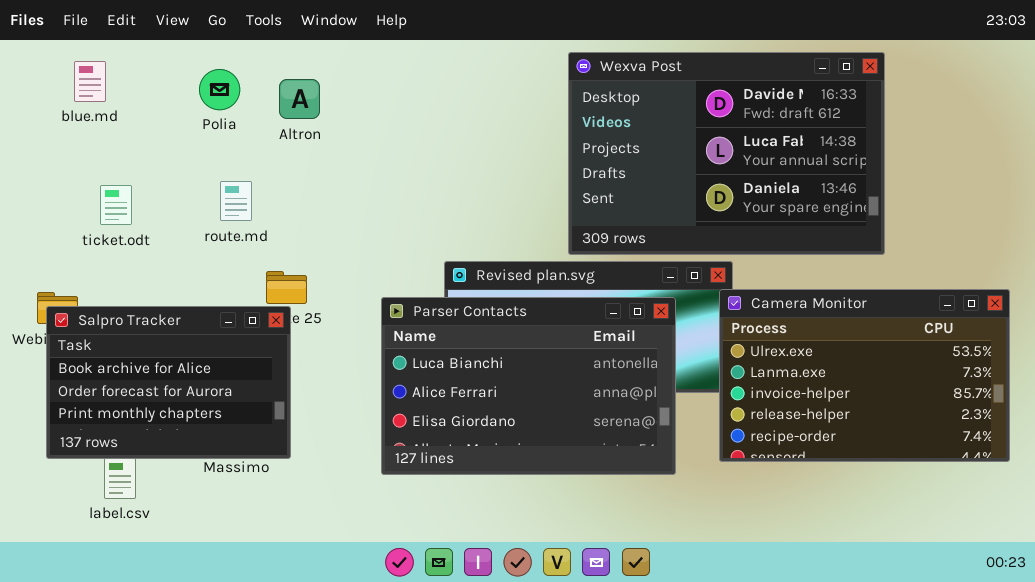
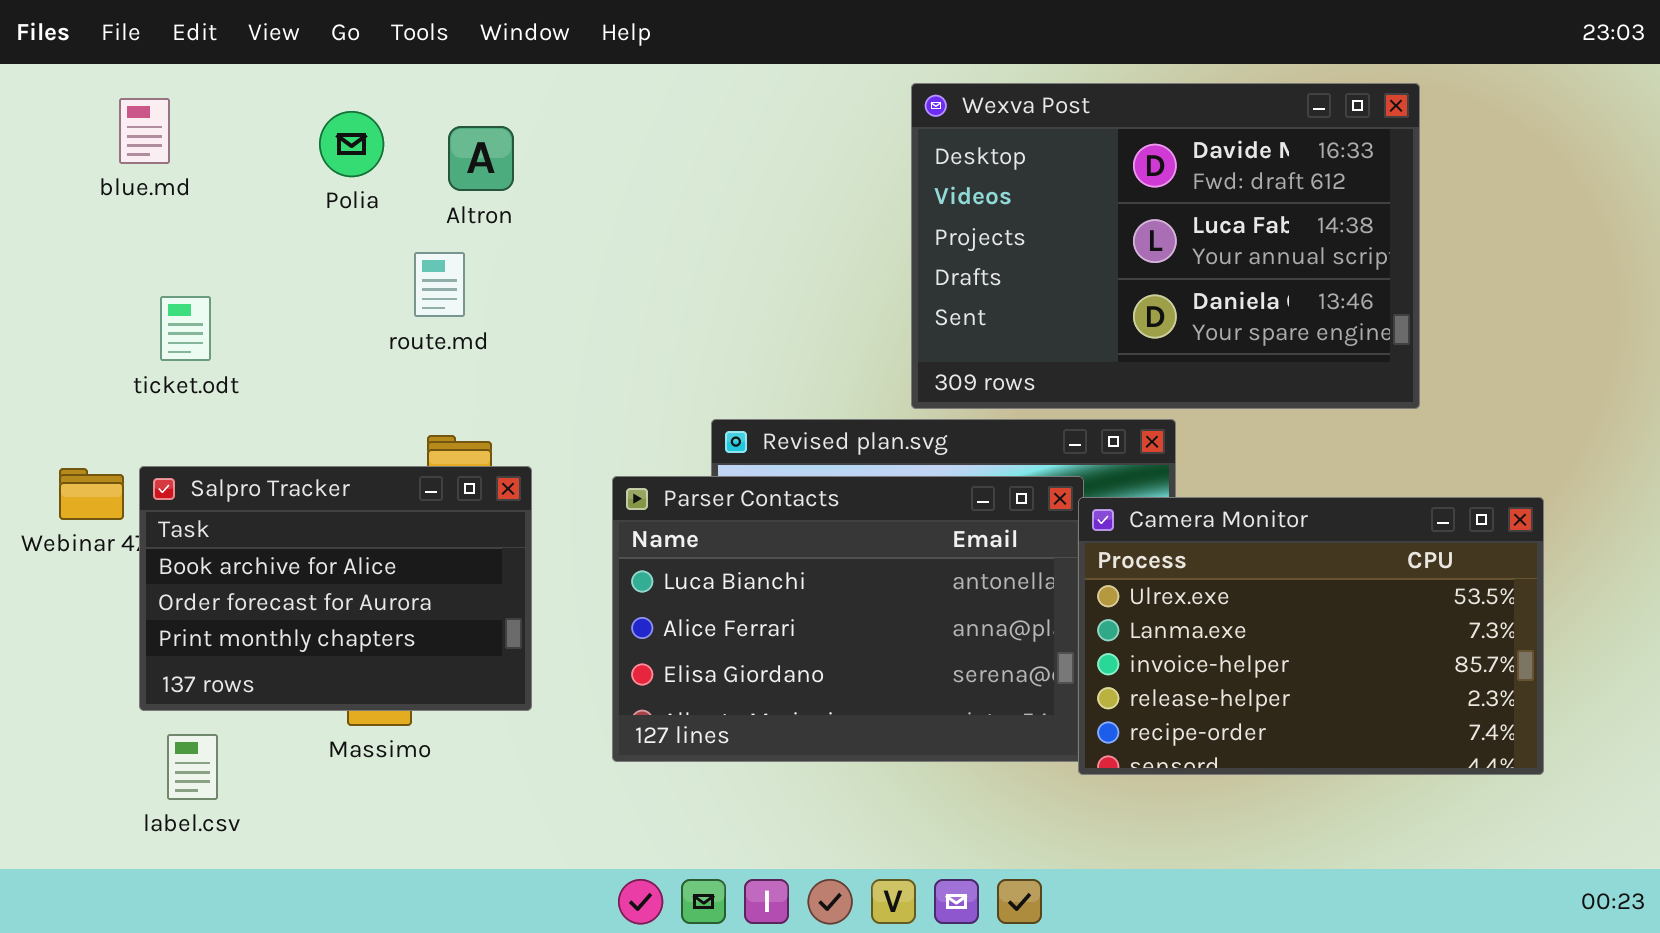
route.md: [220,181,252,221] -> [414,252,465,317], moved
Camera Monitor: [719,289,1010,462] -> [1078,497,1544,775], moved
Salpro Tracker: [46,306,291,459] -> [139,466,532,711], moved

